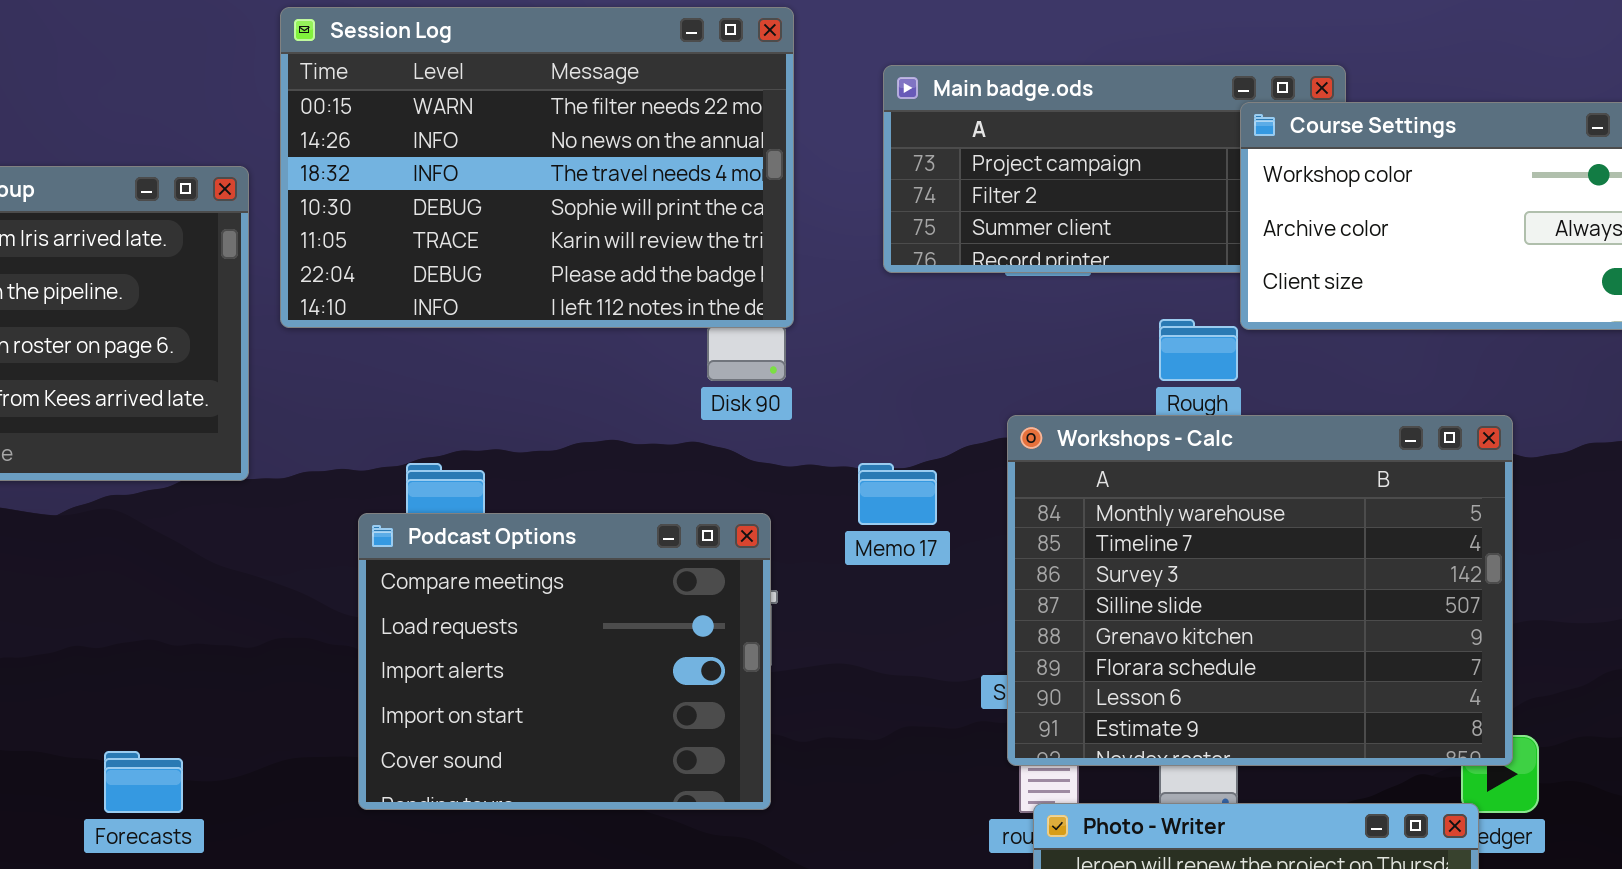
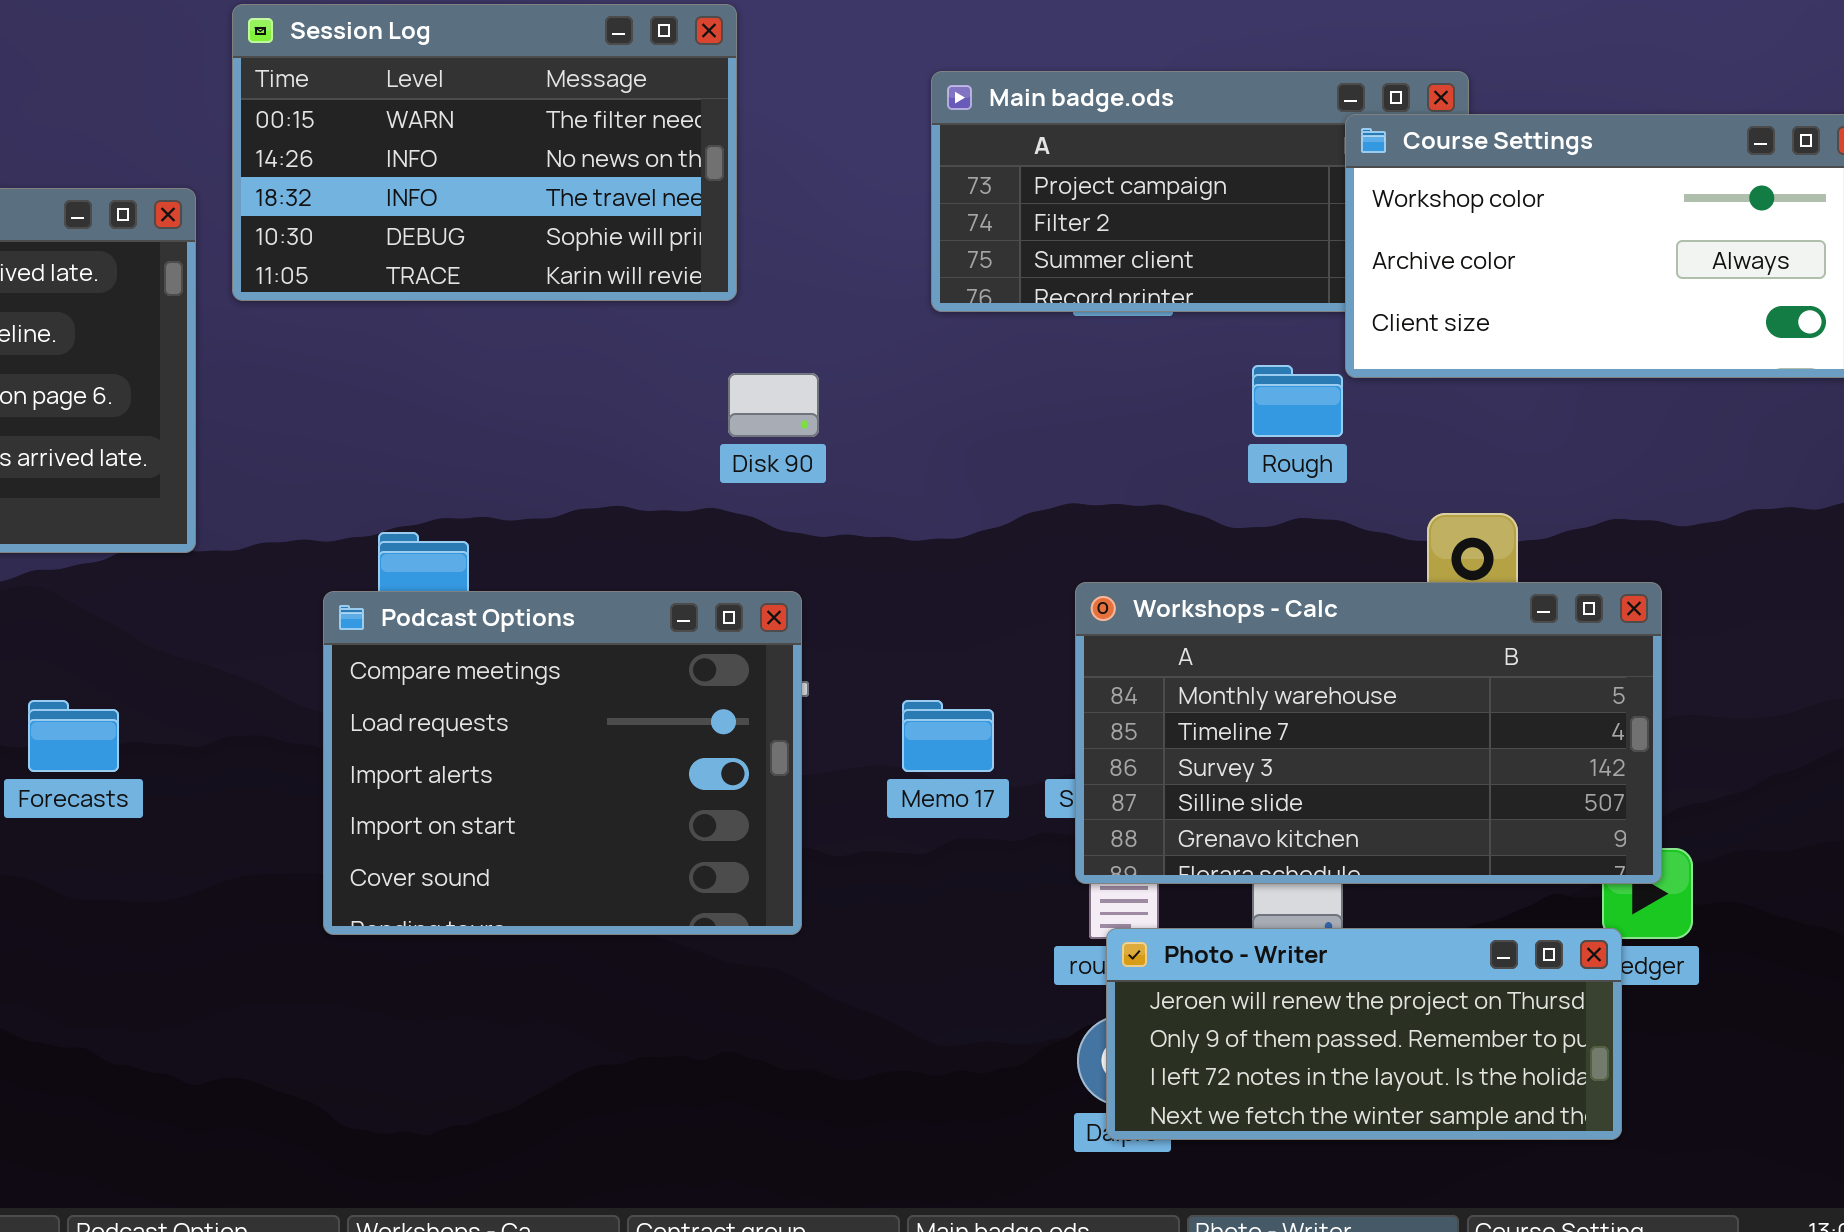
Session Log: [280,7,794,328] -> [232,4,737,301], resized
Workshops - Calc: [1007,415,1513,766] -> [1075,582,1662,884], resized
Memo 17: [858,463,937,525] -> [902,700,994,772], moved
Forecasts: [104,751,183,813] -> [28,700,119,772], moved

